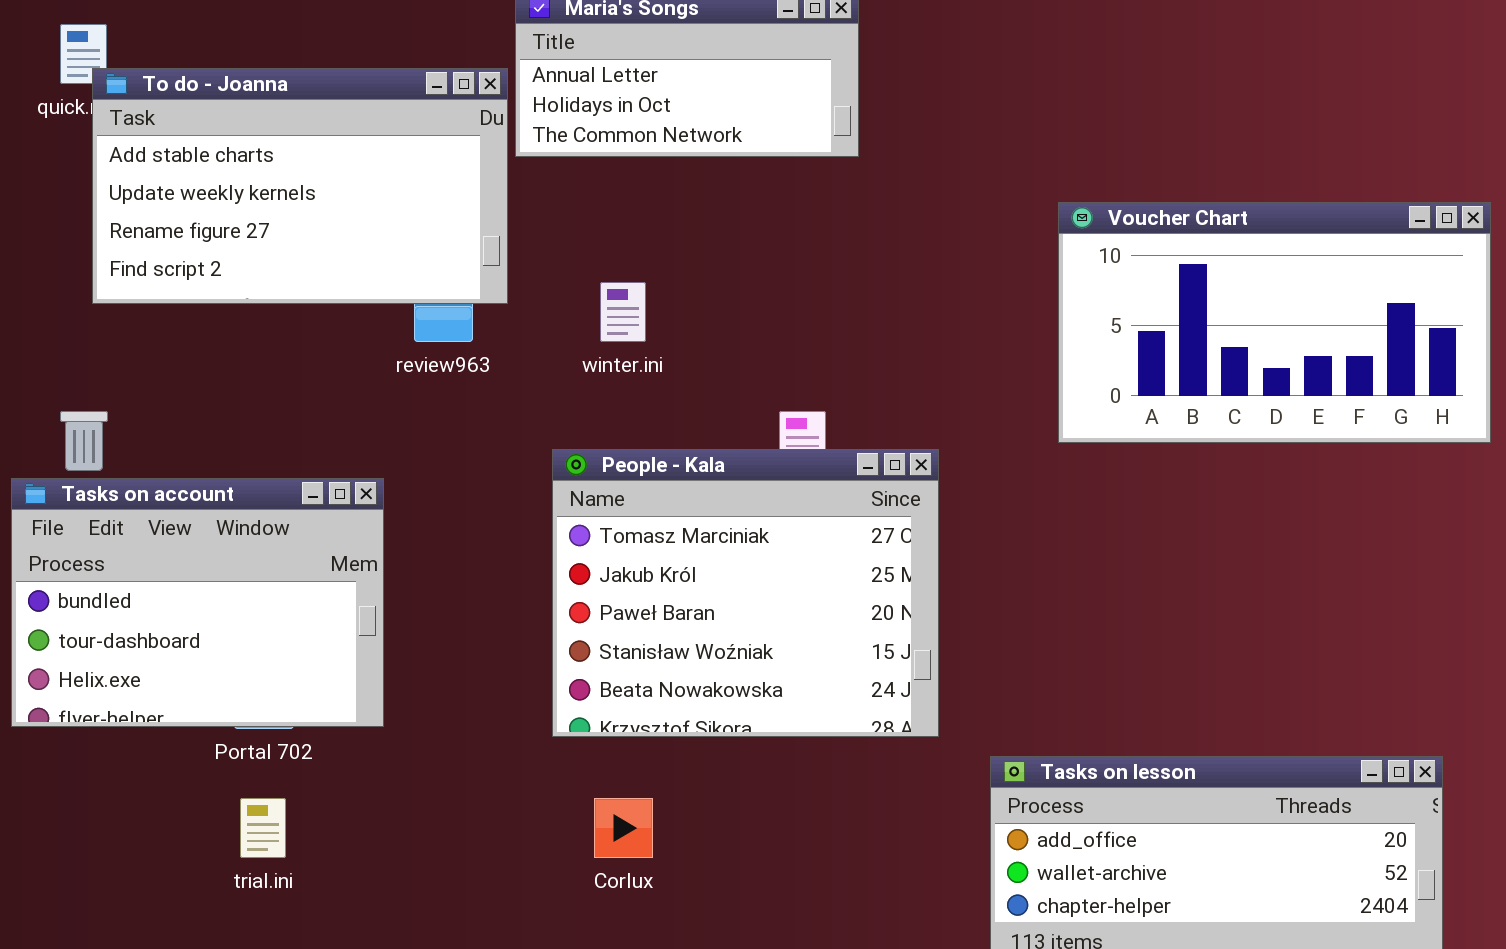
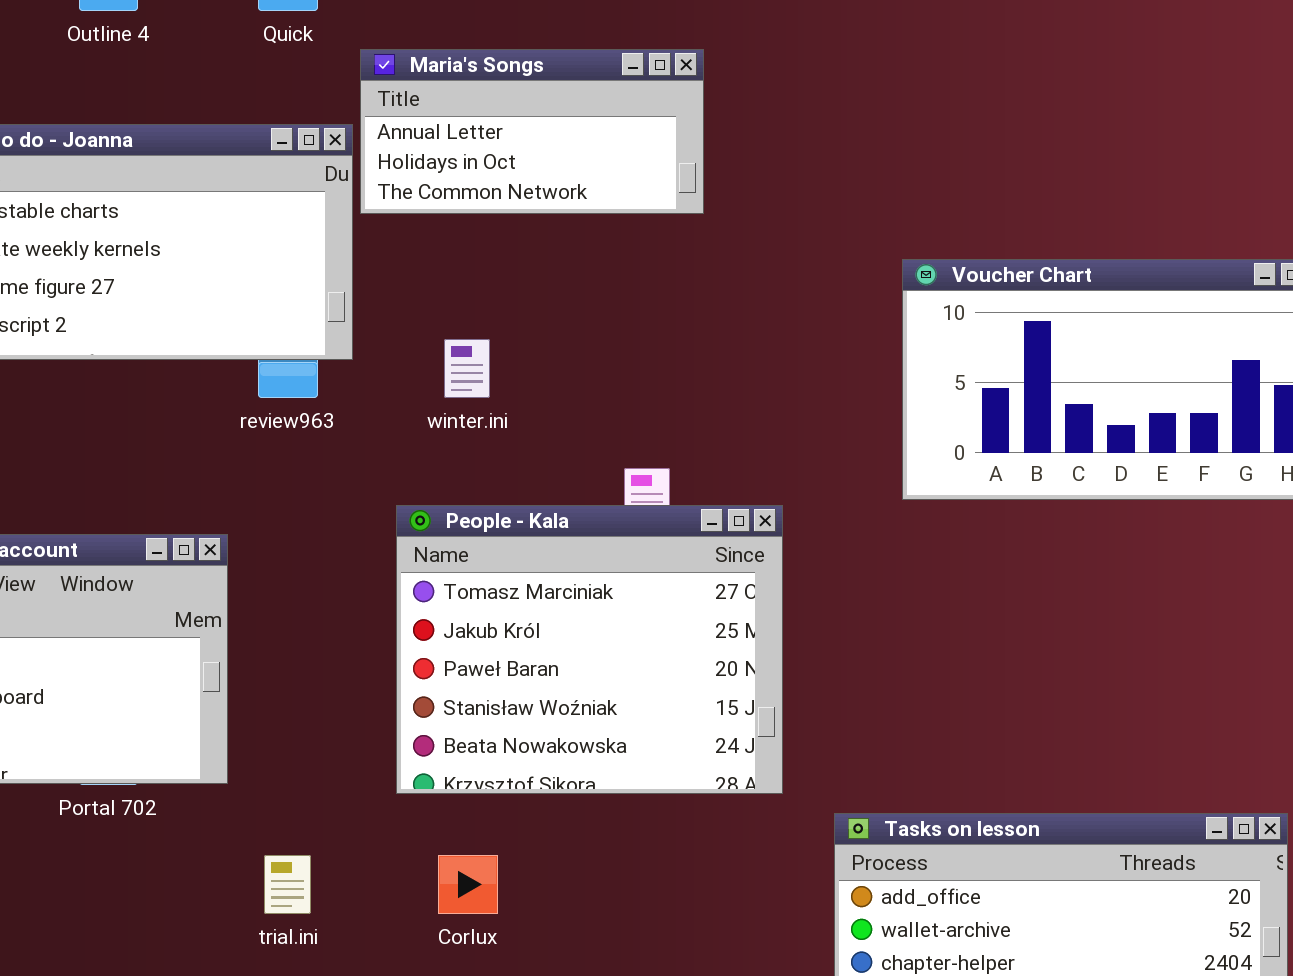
trial.ini: [240,798,286,858] -> [264,855,311,914], moved

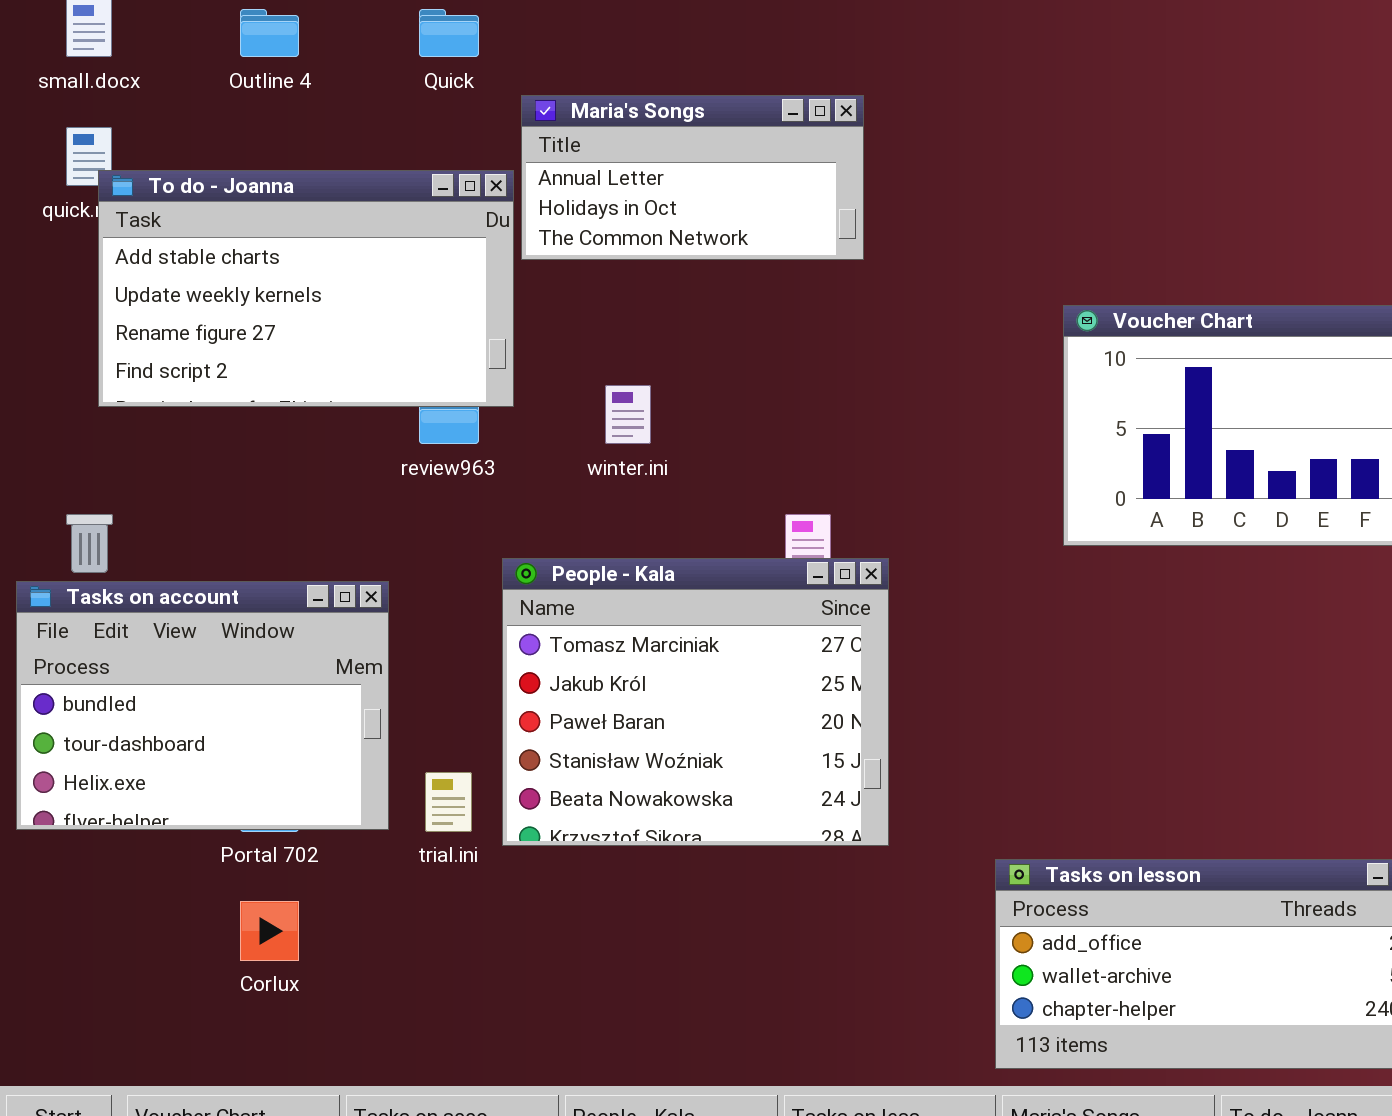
People - Kala: [396,505,783,794] -> [502,558,889,846], moved
trial.ini: [264,855,311,914] -> [425,772,472,832], moved
Corlux: [438,855,498,914] -> [240,901,299,961], moved

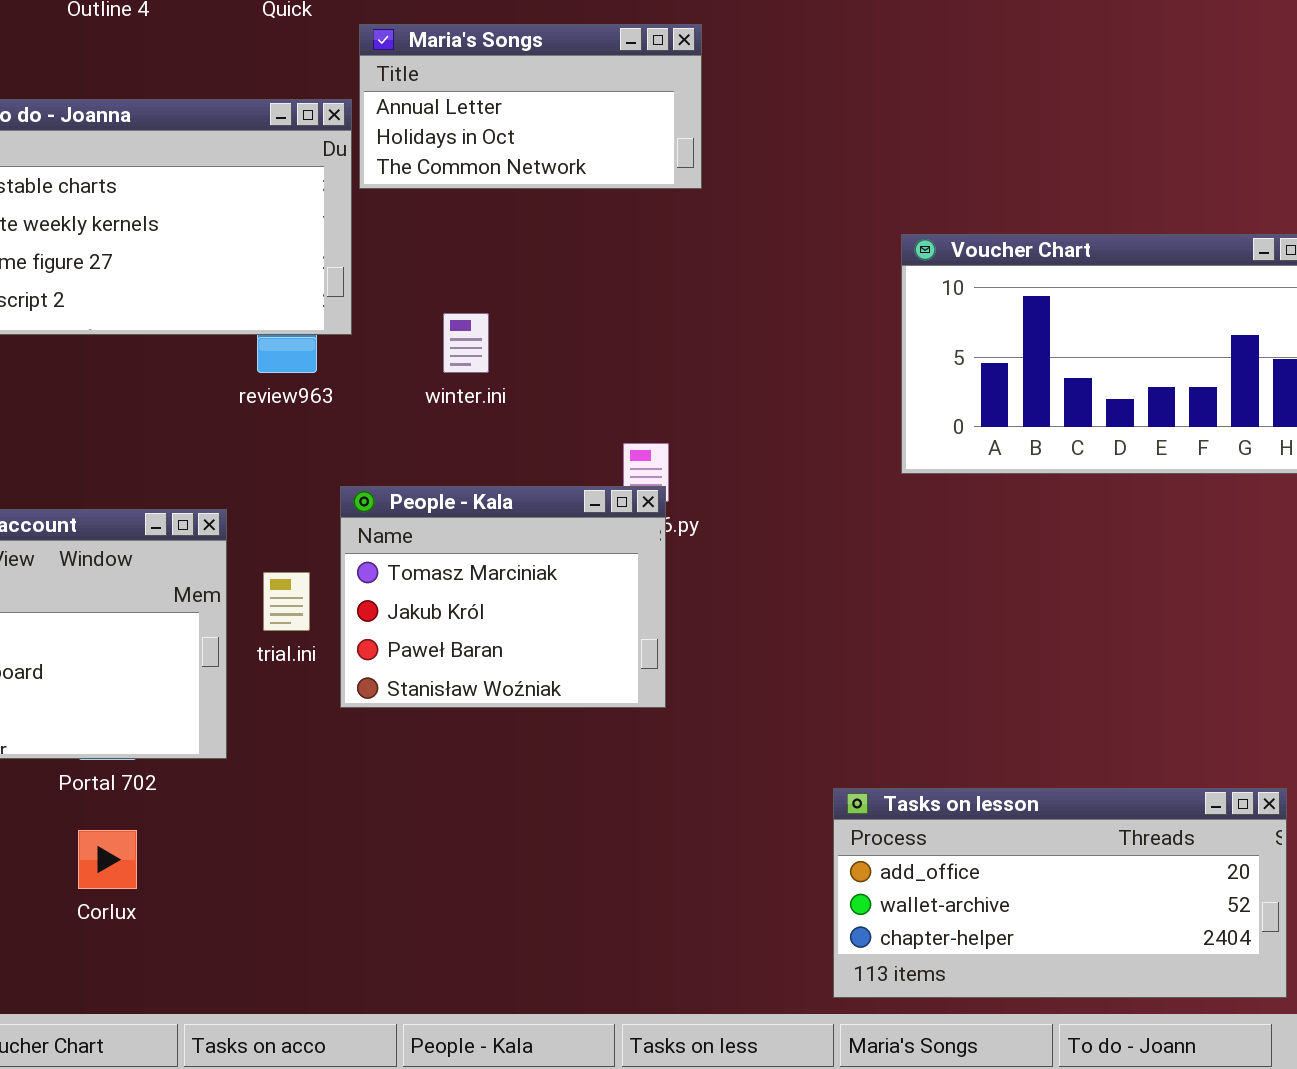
People - Kala: [502,558,889,846] -> [340,486,666,708], resized
trial.ini: [425,772,472,832] -> [263,572,310,631], moved

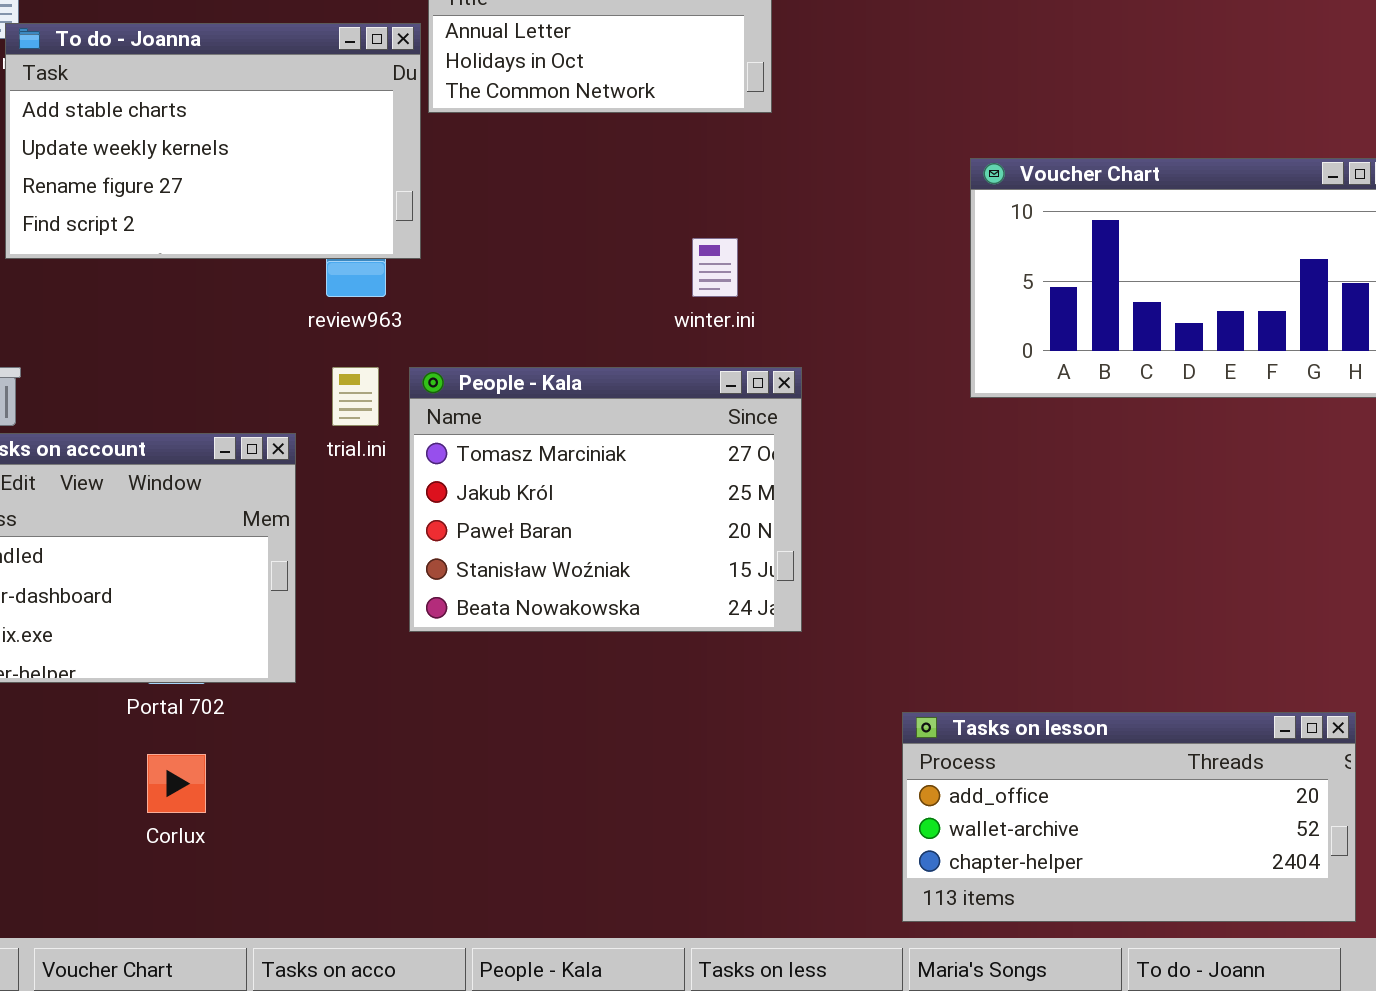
winter.ini: [443,313,489,373] -> [692,238,738,297], moved
People - Kala: [340,486,666,708] -> [409,367,802,632], resized
trial.ini: [263,572,310,631] -> [332,367,379,426], moved

